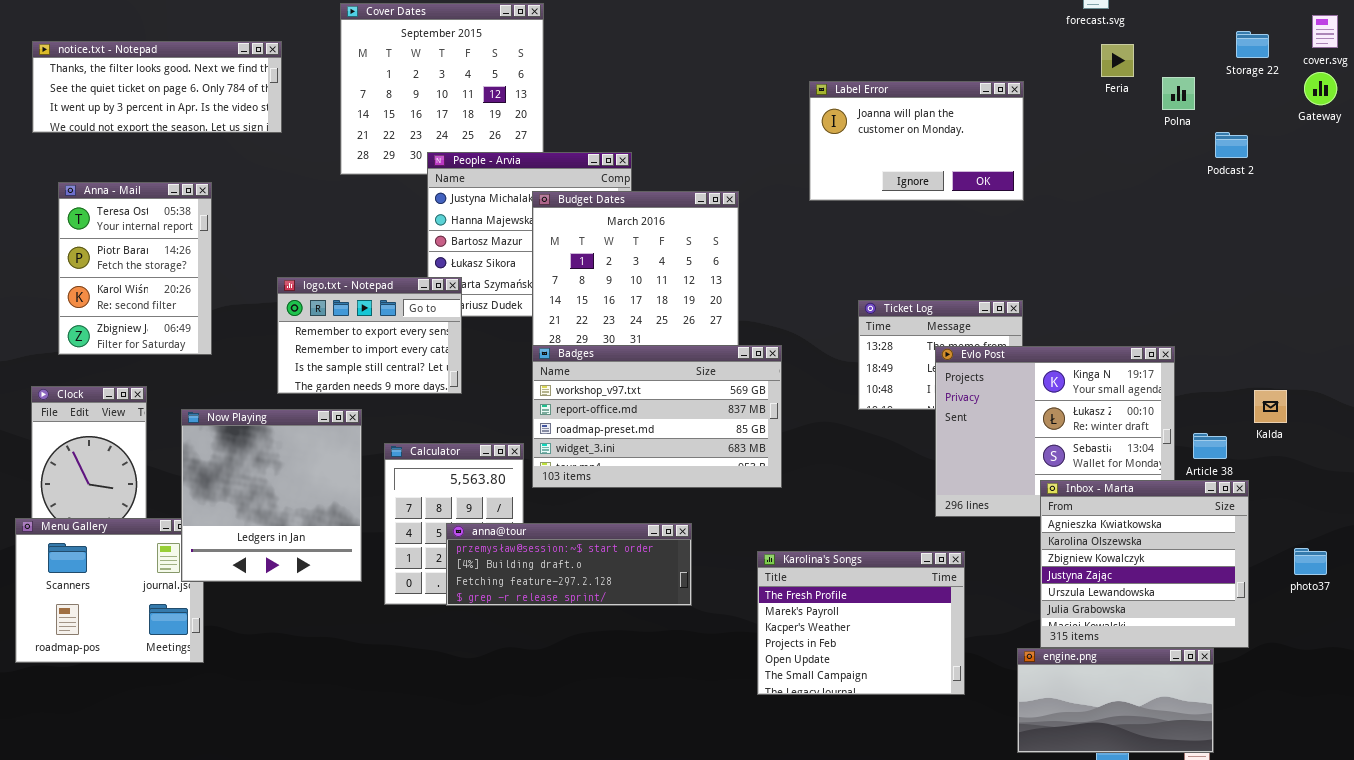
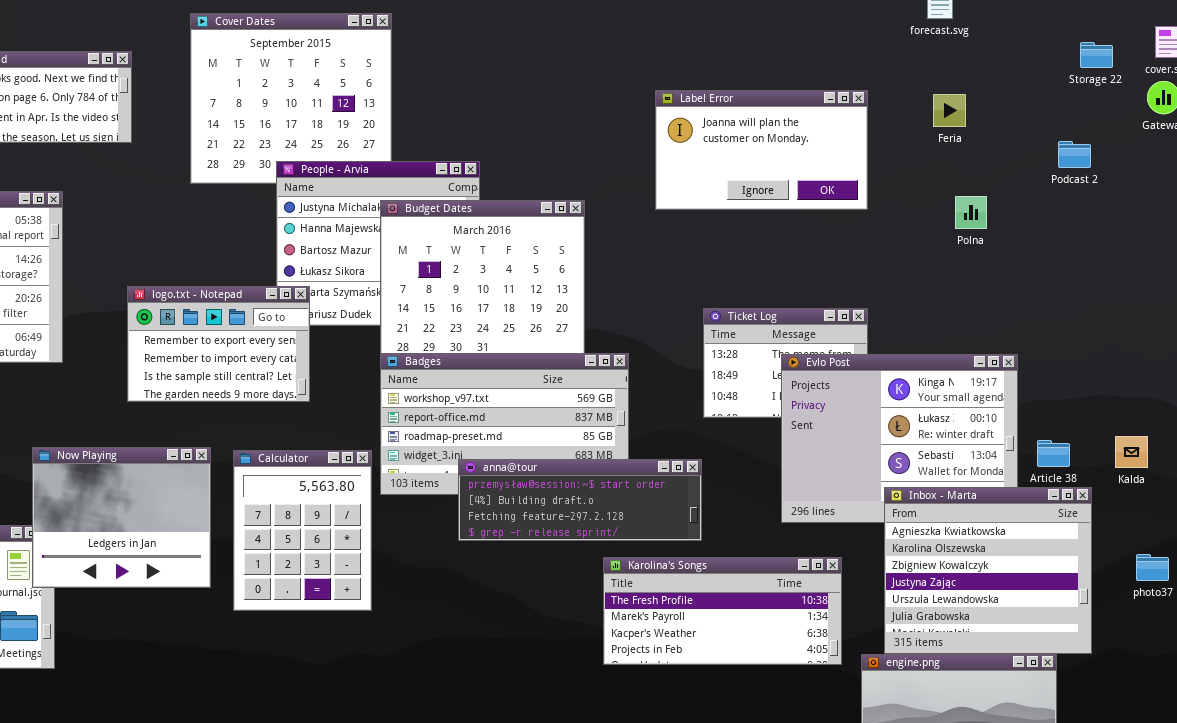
Feria: [1101,44,1134,77] -> [933,94,966,127], moved
Polna: [1162,77,1195,110] -> [955,196,987,229], moved
Kalda: [1254,390,1287,423] -> [1115,436,1148,468], moved
Now Playing: [181,409,362,582] -> [32,447,211,588], resized
anna@tour: [446,523,692,606] -> [458,459,702,541], moved
Karolina's Songs: [757,551,965,695] -> [603,557,842,665], resized

